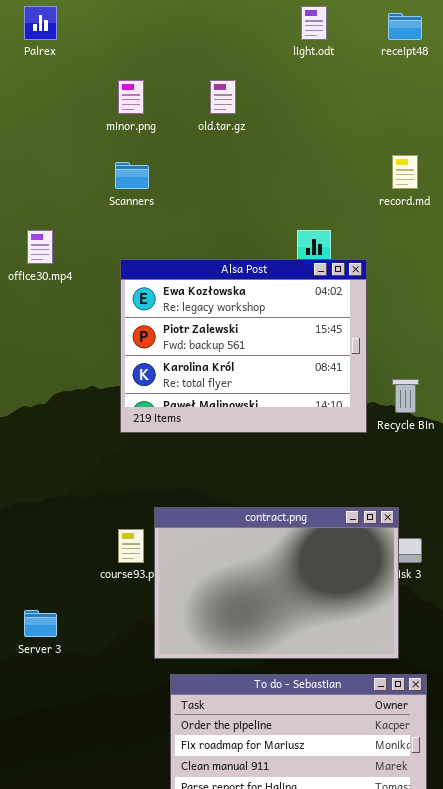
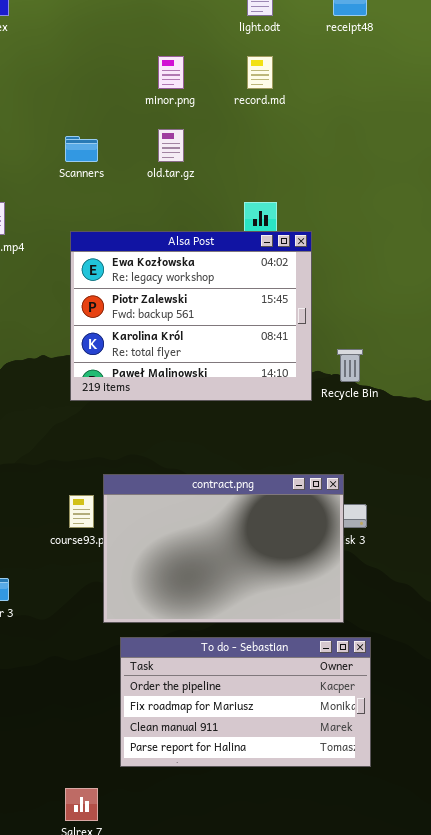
minor.png: [118,80,144,114] -> [158,56,184,89], moved
old.tar.gz: [210,80,236,114] -> [158,129,184,162], moved
record.md: [392,155,418,189] -> [247,56,273,89], moved

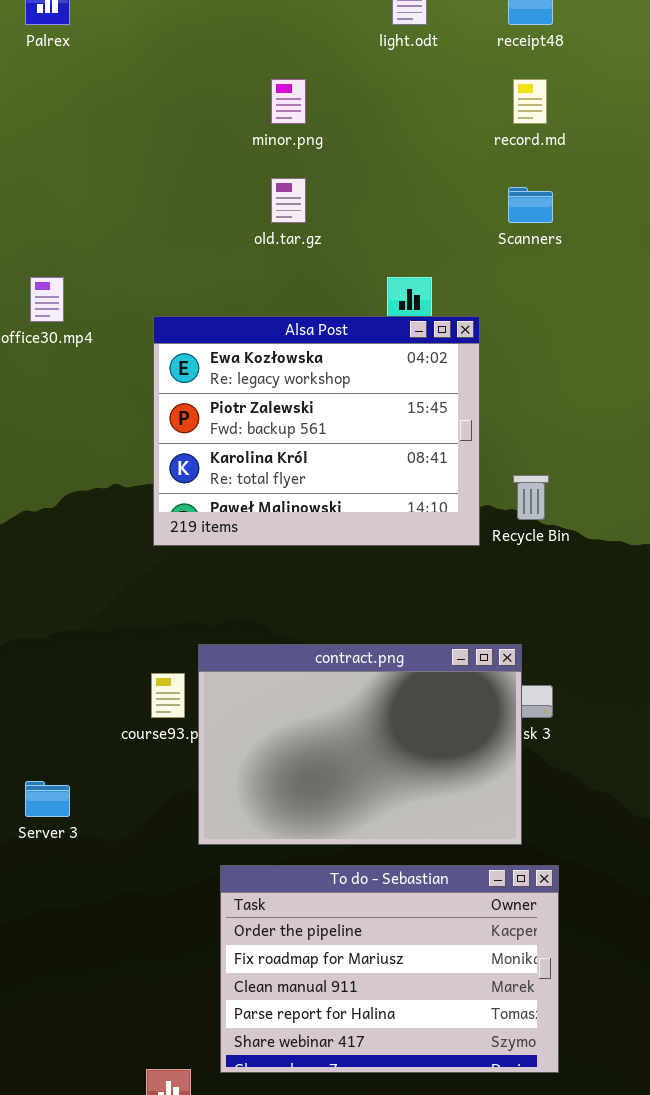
record.md: [247,56,273,89] -> [513,79,547,124], moved
Scanners: [65,136,98,162] -> [508,187,553,223], moved
To do - Sebastian: [120,637,371,767] -> [220,865,559,1073], resized

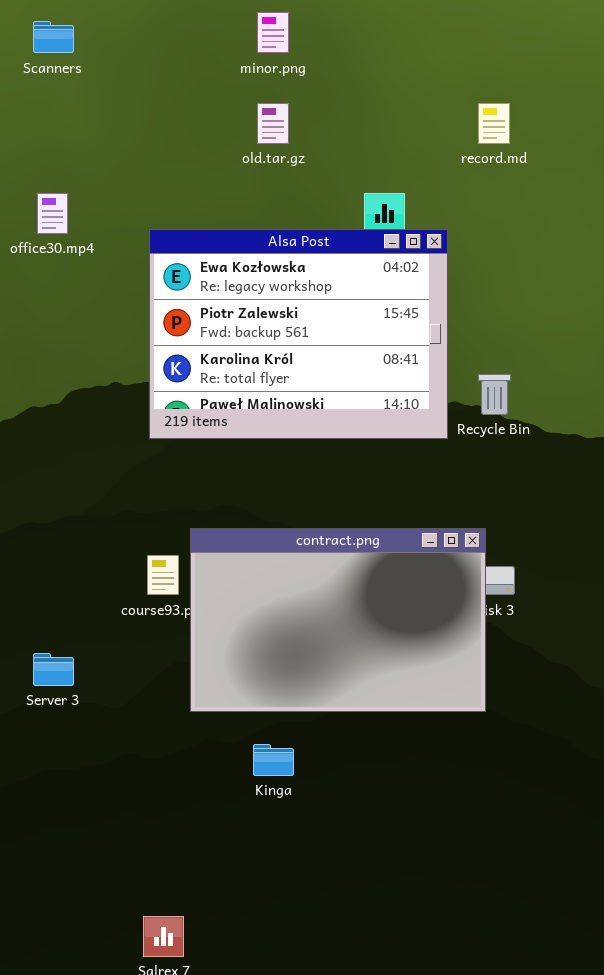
record.md: [513,79,547,124] -> [478,103,510,144], moved
Scanners: [508,187,553,223] -> [33,21,74,53], moved
To do - Sebastian: [220,865,559,1073] -> none, closed

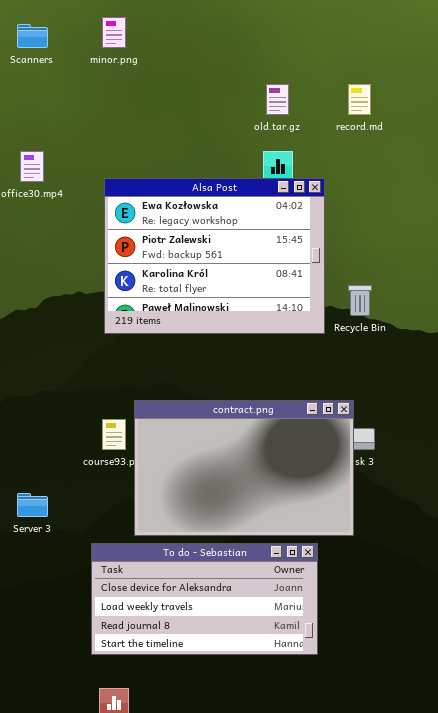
minor.png: [257,12,289,53] -> [102,17,126,48], moved
old.tar.gz: [257,103,289,144] -> [266,84,289,115], moved
To do - Sebastian: none -> [91,543,318,655], opened

